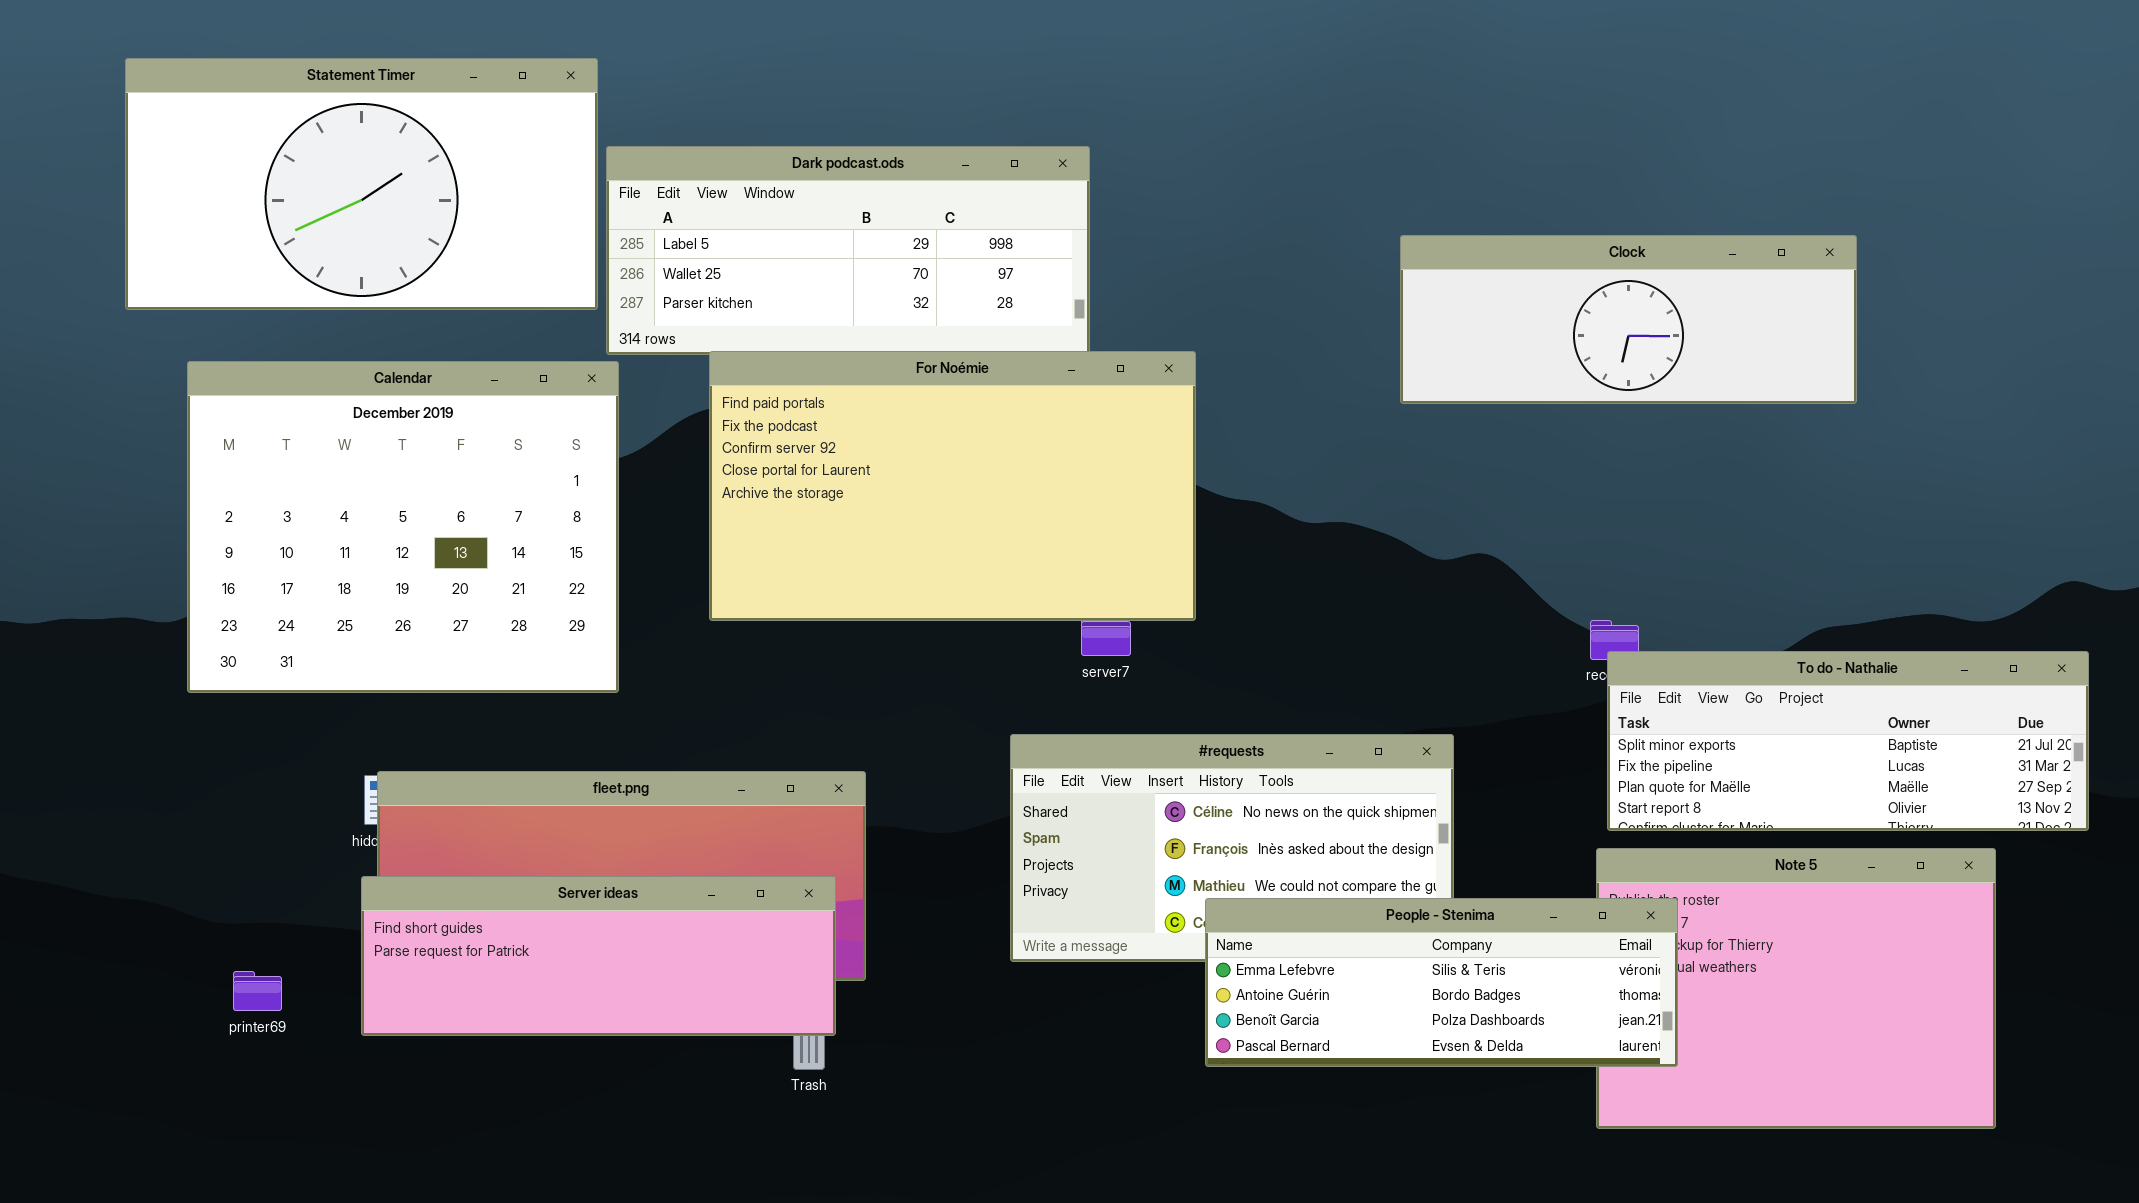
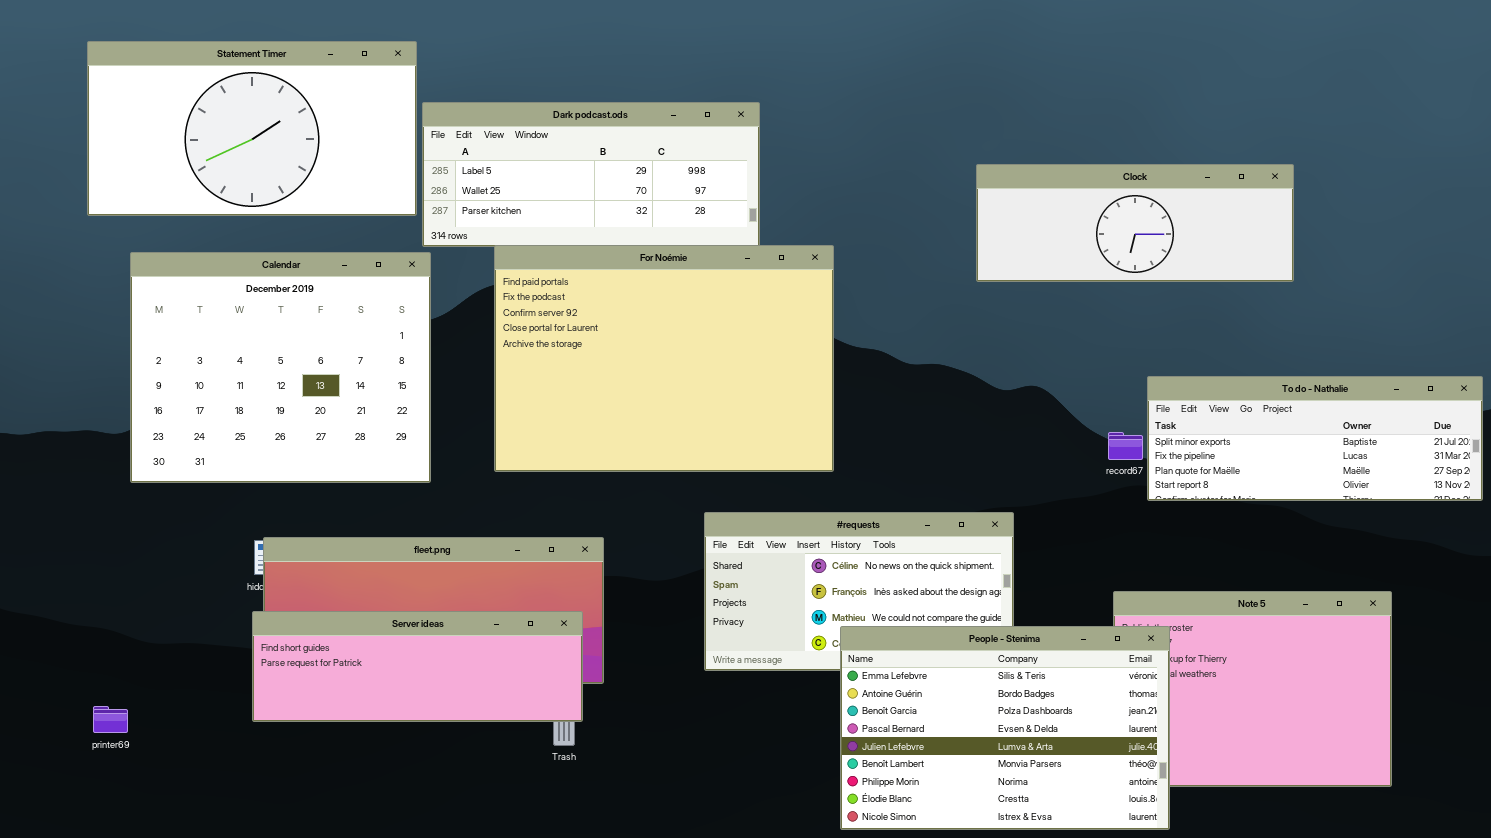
For Noémie: [709,351,1196,621] -> [494,245,834,472], resized
To do - Nathalie: [1607,651,2089,831] -> [1147,376,1483,501], moved
People - Stenima: [1205,898,1678,1067] -> [840,626,1170,830], resized
printer69: [233,971,282,1011] -> [93,706,128,733], moved

